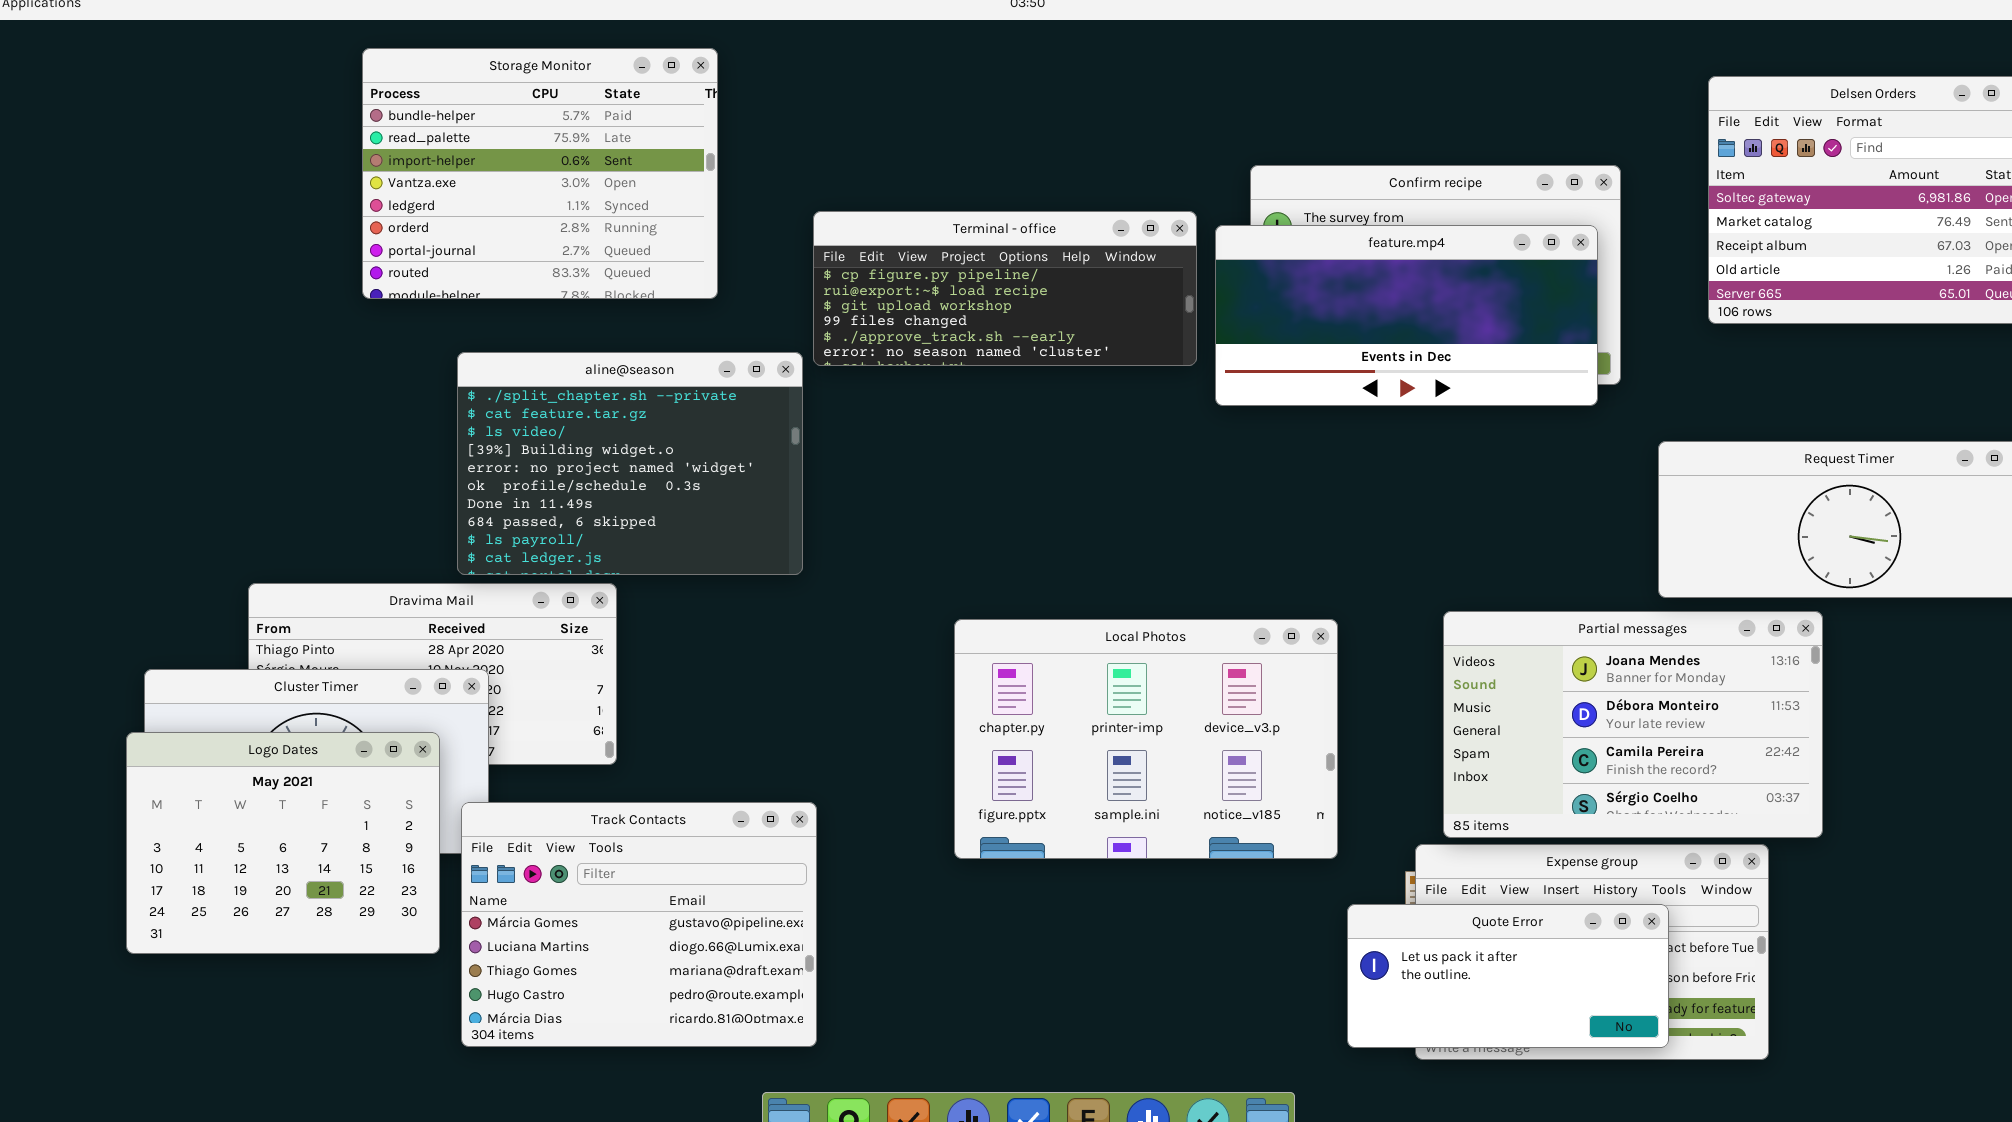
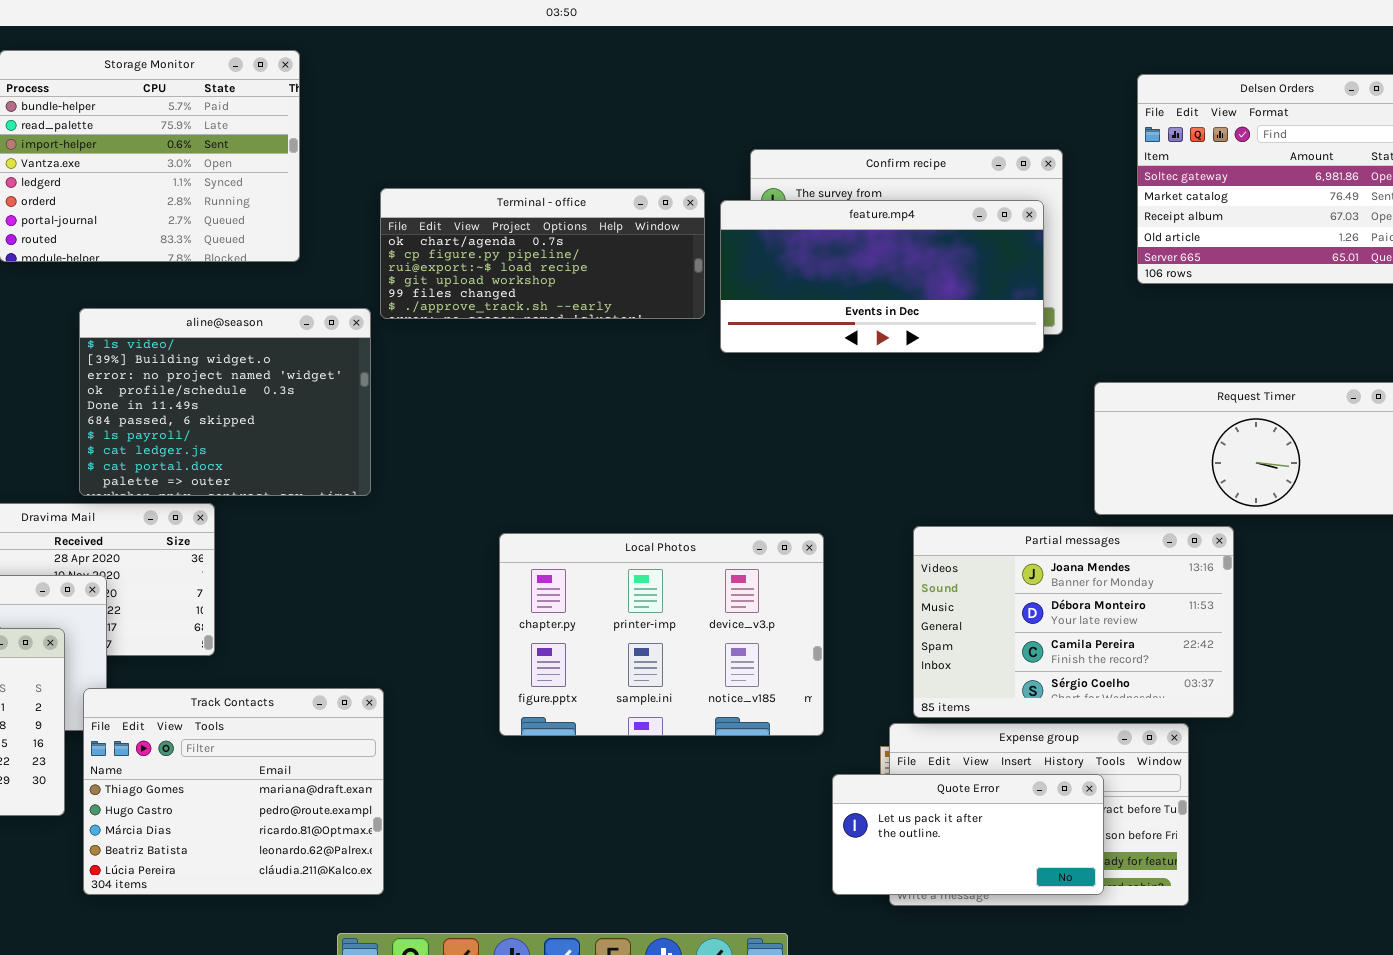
Terminal - office: [813,211,1197,366] -> [380,188,705,319], scrolled up 1 row
aline@season: [457,352,803,575] -> [79,308,371,496], scrolled down 2 rows
Track Contacts: [461,802,817,1047] -> [83,688,384,895], scrolled down 2 rows

